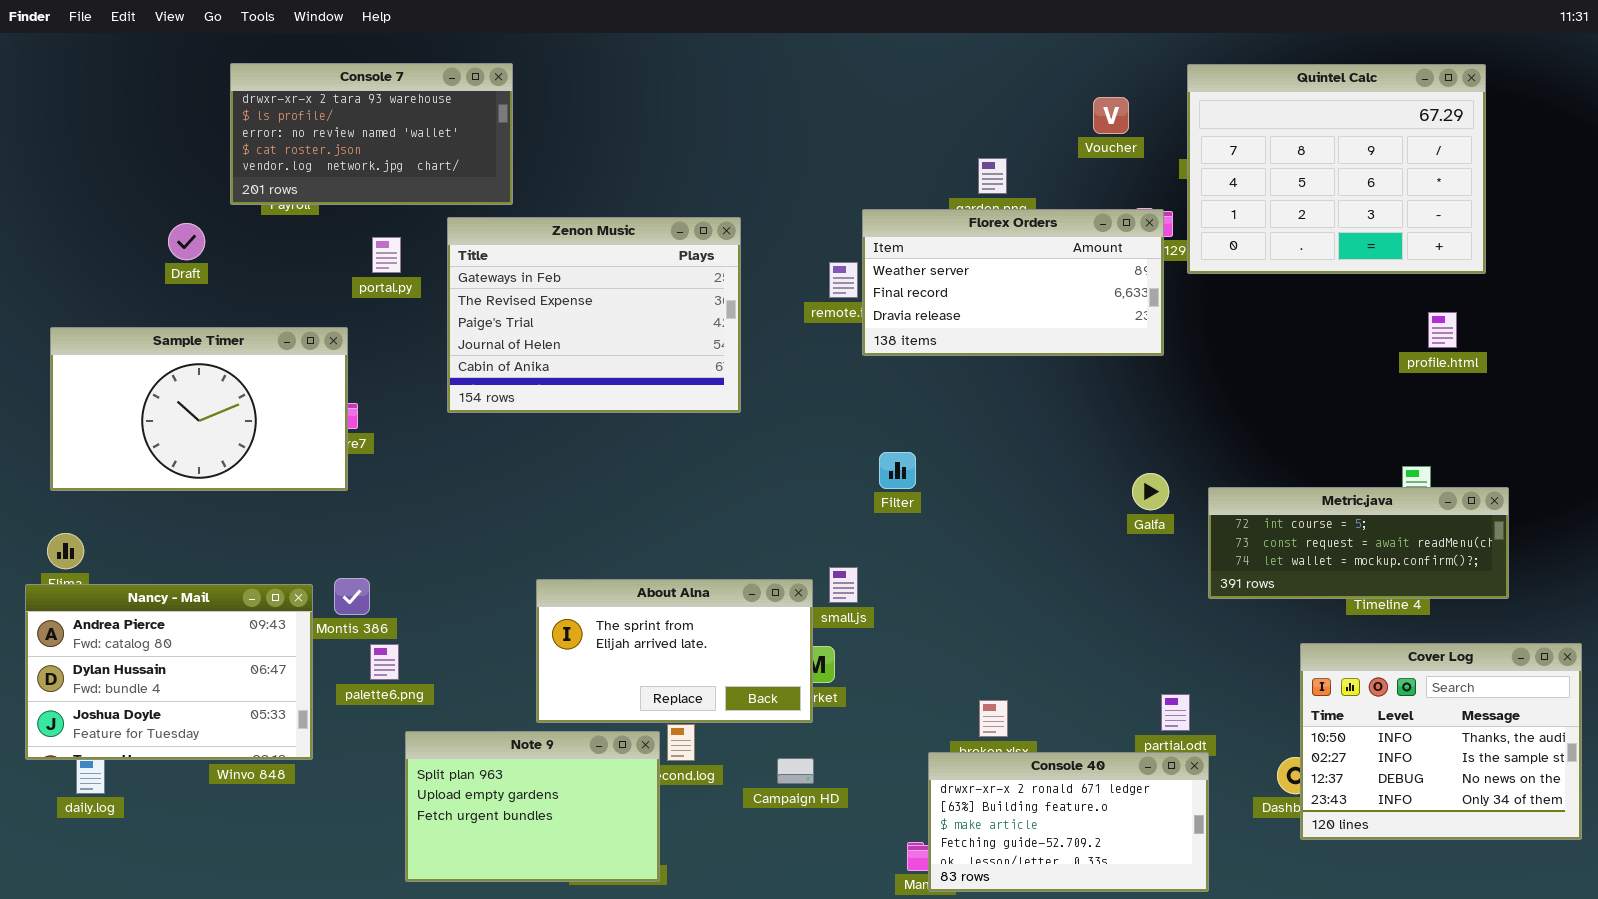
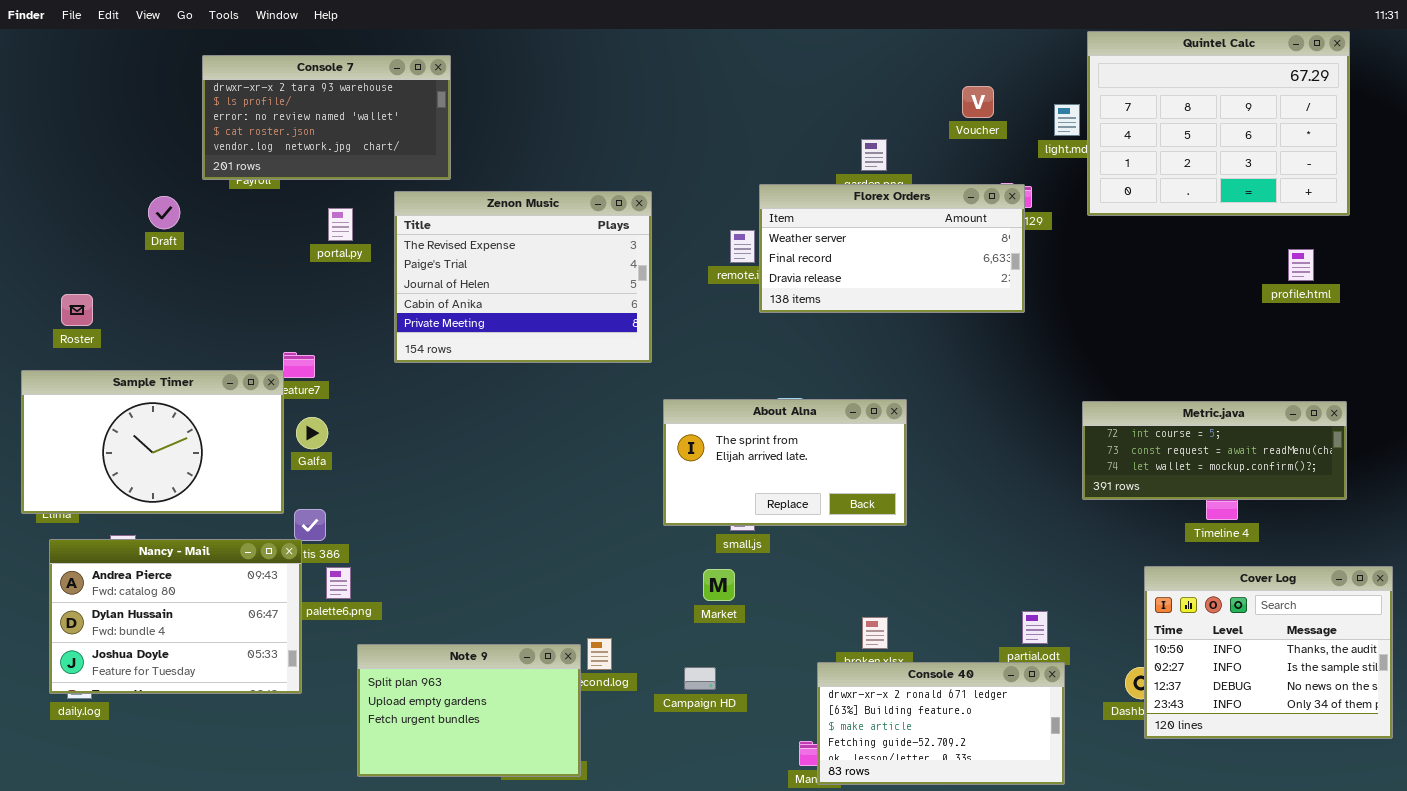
Quintel Calc: [1187,64,1486,274] -> [1087,31,1350,216], moved
Zenon Music: [447,217,741,413] -> [394,191,652,363], scrolled down 1 row
profile.html: [1428,312,1457,348] -> [1288,249,1314,281], moved
Sample Timer: [50,327,348,491] -> [21,370,284,514], moved
Galfa: [1132,473,1169,510] -> [296,417,328,449], moved
Metric.java: [1208,487,1509,599] -> [1082,401,1347,500], moved
About Alna: [536,579,813,723] -> [663,399,907,526], moved
Nancy - Mail: [25,584,313,760] -> [49,539,302,694], moved

